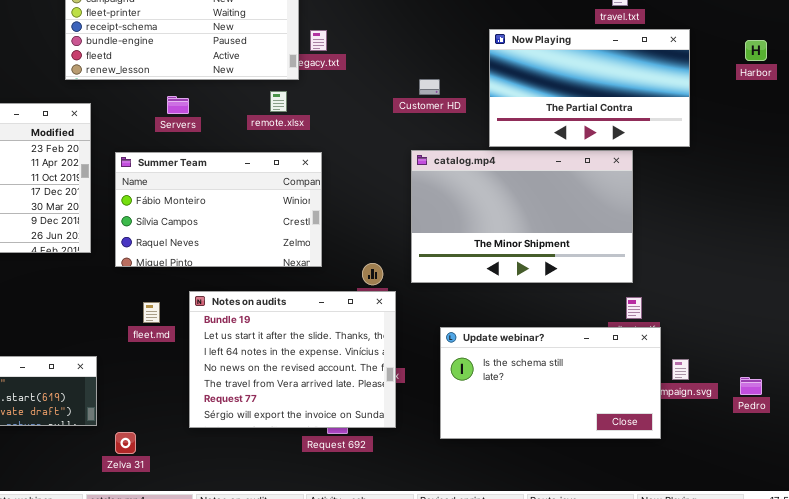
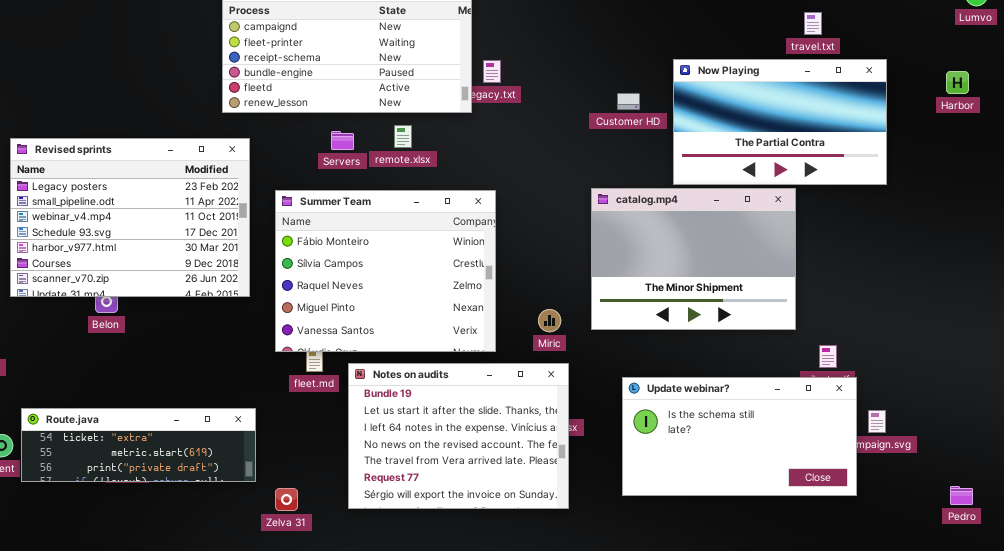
Customer HD: [419,79,440,95] -> [617,93,640,110], moved
remote.xlsx: [270,91,287,112] -> [394,125,412,148], moved
catalog.mp4: [411,150,633,283] -> [591,188,796,330], resized
Summer Team: [115,152,322,267] -> [275,190,496,352], resized
Notes on audits: [189,291,396,428] -> [348,363,569,509], moved
Pedro: [740,377,762,395] -> [950,486,973,505], moved

